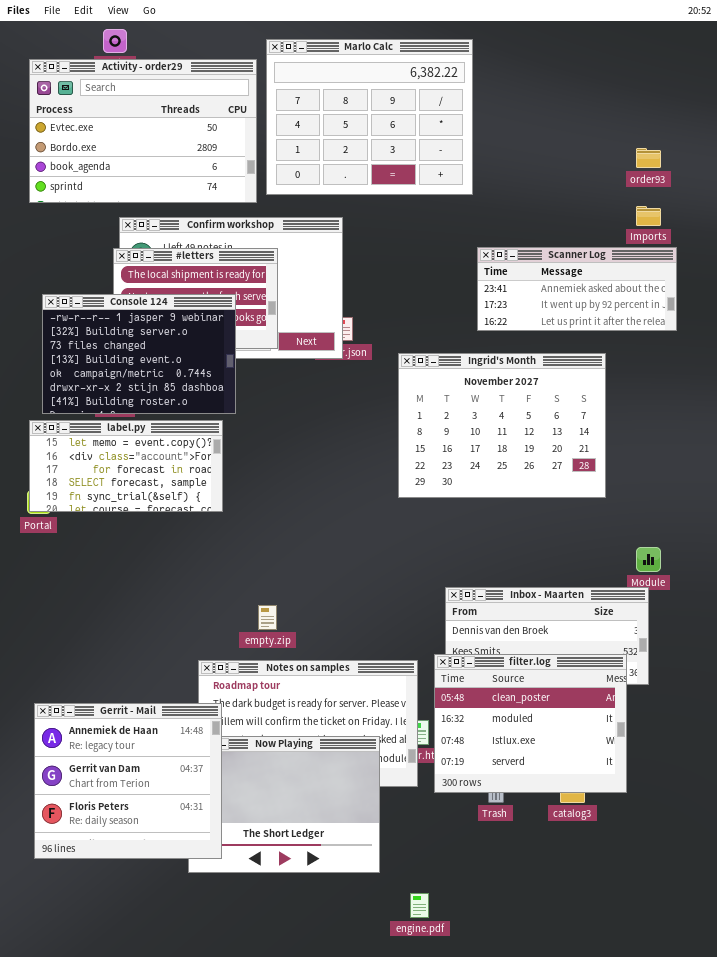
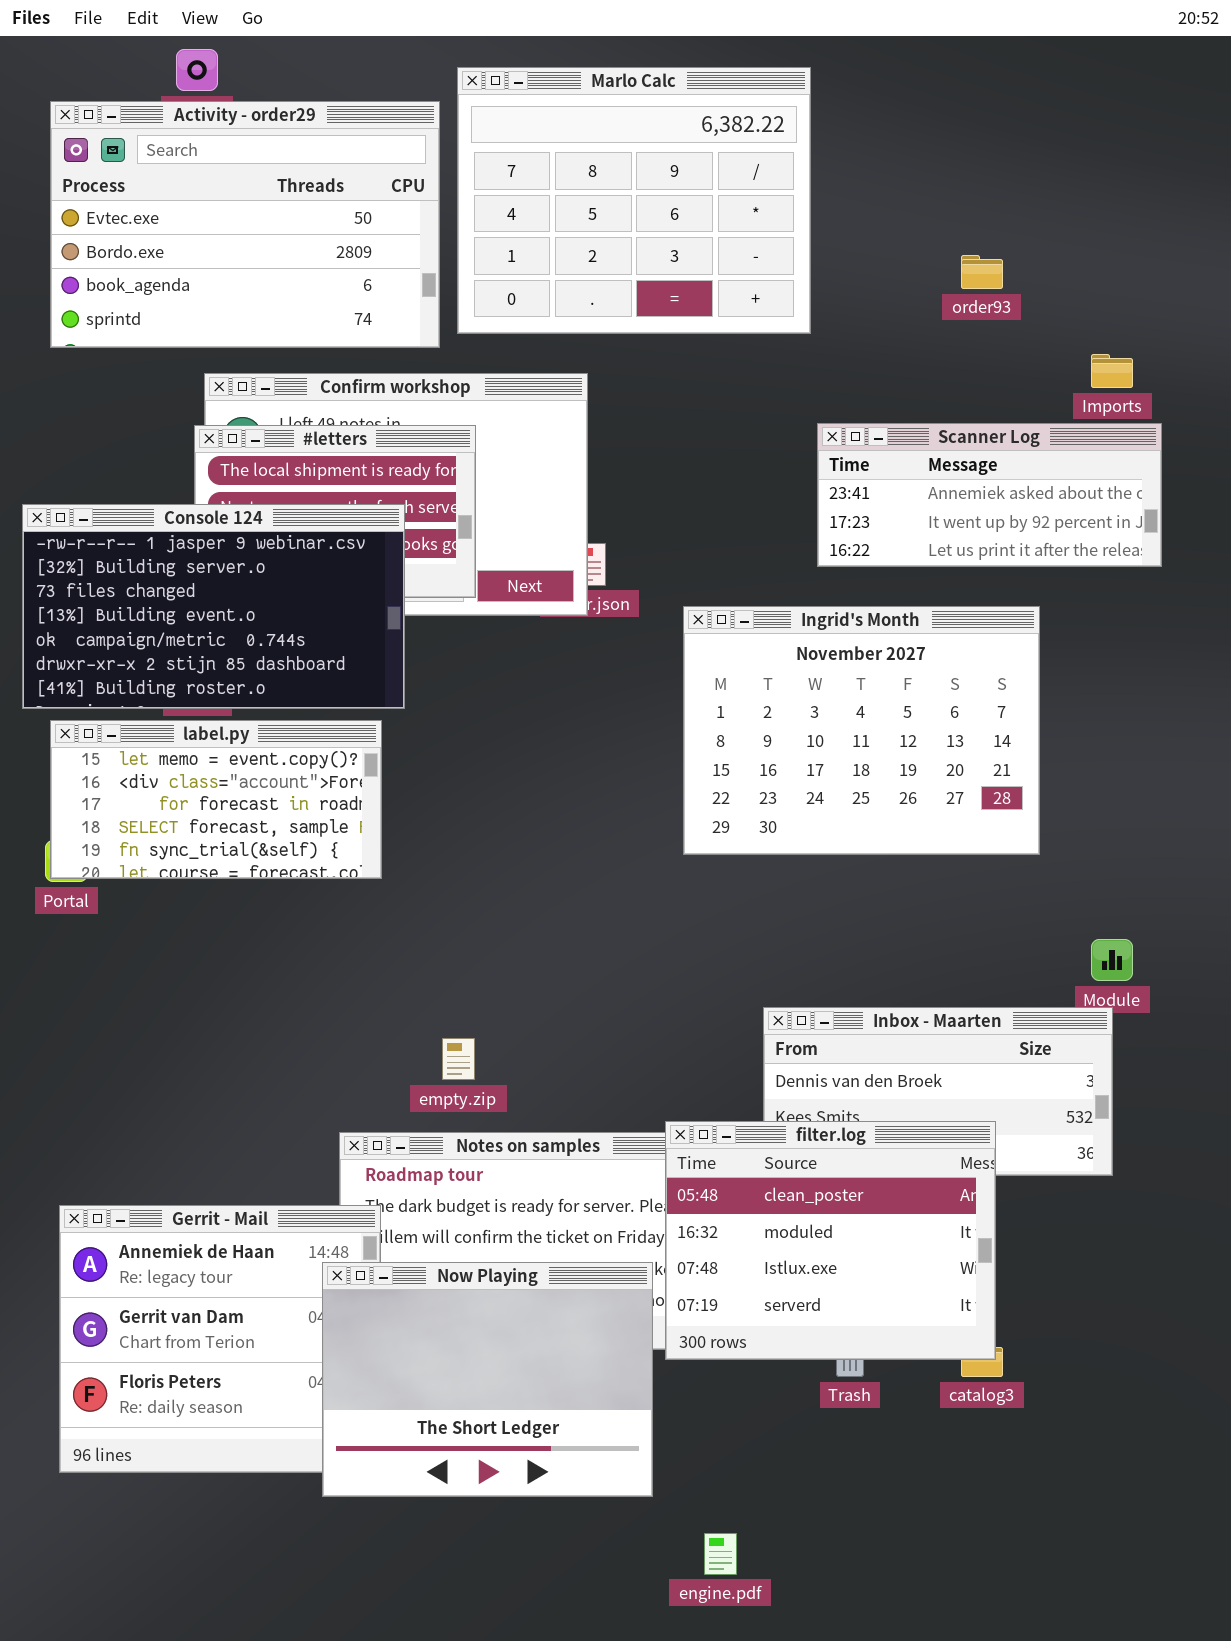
order93: [636,148,661,168] -> [961,255,1003,289], moved
Console 124: [42,294,236,414] -> [22,504,405,709], resized
filter.log: [434,654,627,793] -> [665,1121,996,1360], moved
Now Playing: [188,736,380,873] -> [322,1262,653,1497], raised

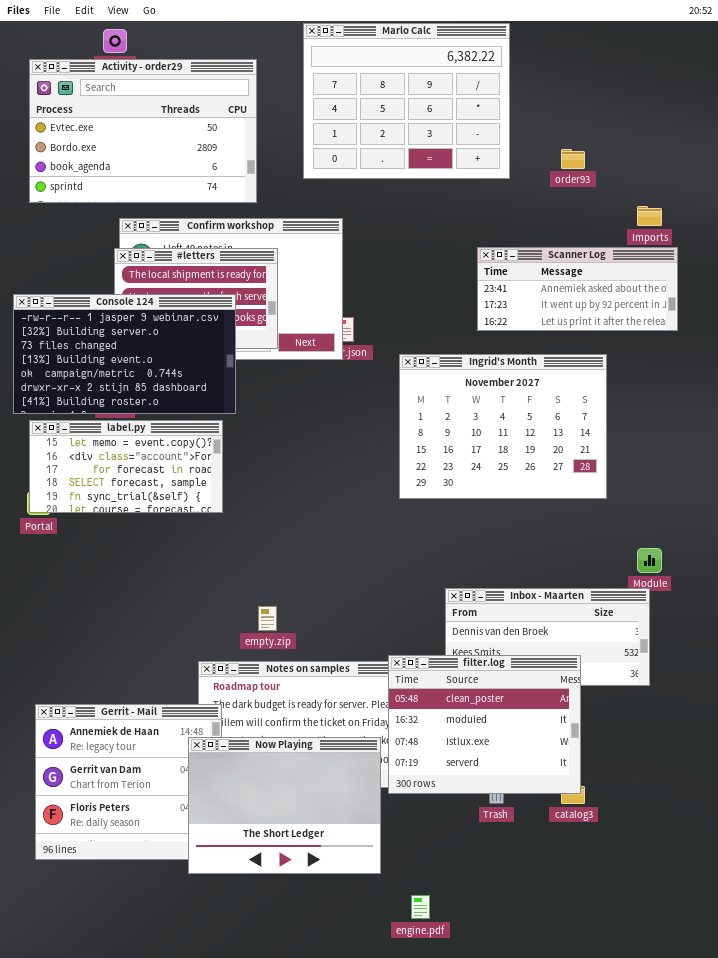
Marlo Calc: [457,67,811,334] -> [303,23,510,179], moved

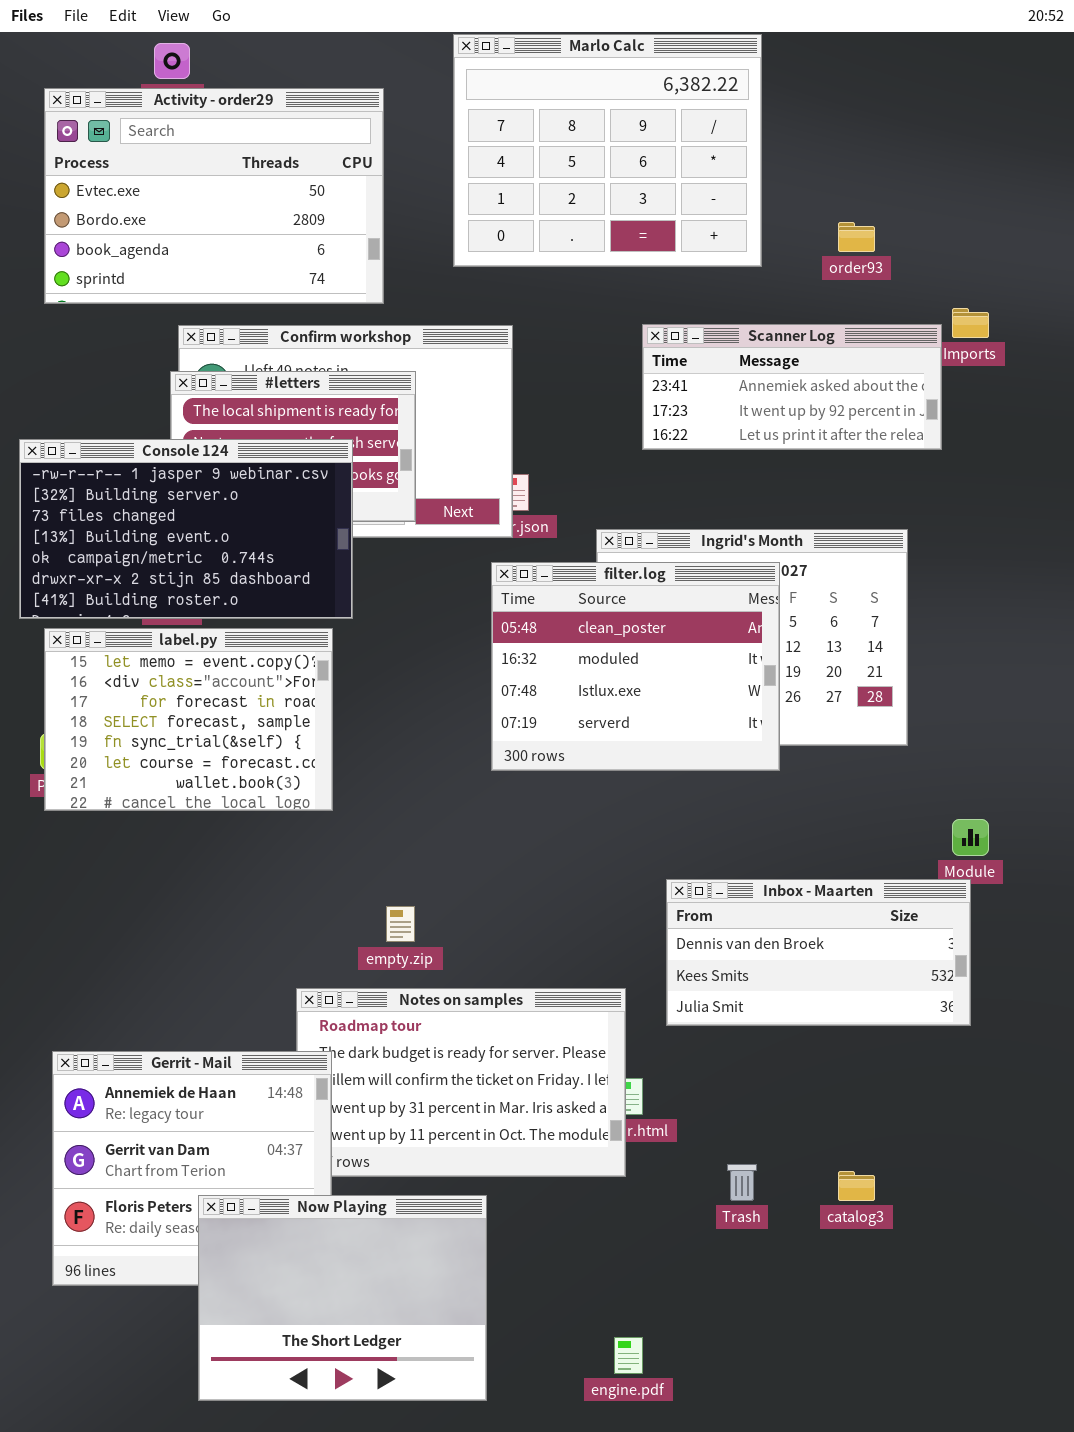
Scanner Log: [477,247,678,331] -> [642,324,942,450], moved
label.py: [29,420,223,513] -> [44,628,333,811], resized
filter.log: [388,655,581,794] -> [491,562,780,771], moved
Now Playing: [188,737,381,874] -> [198,1195,487,1401], moved

